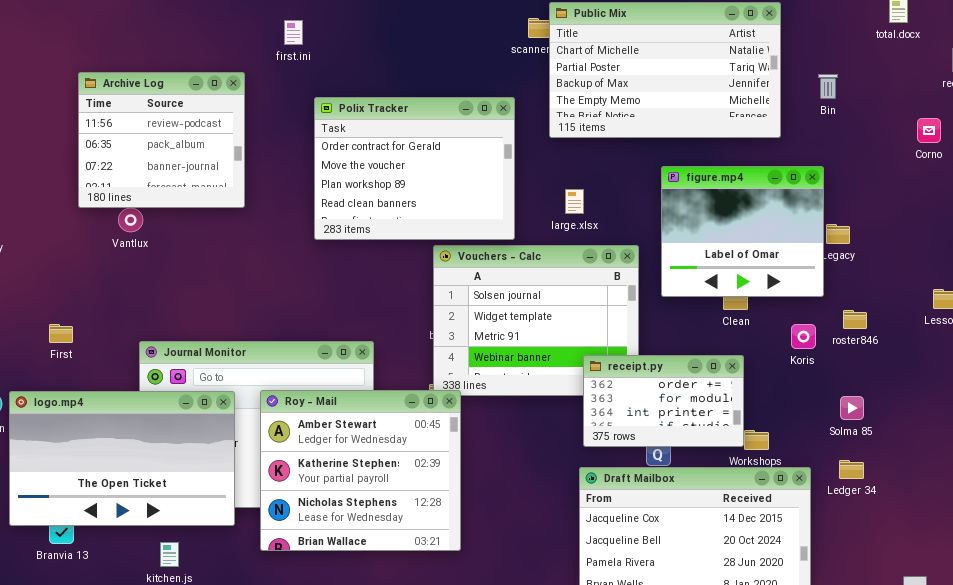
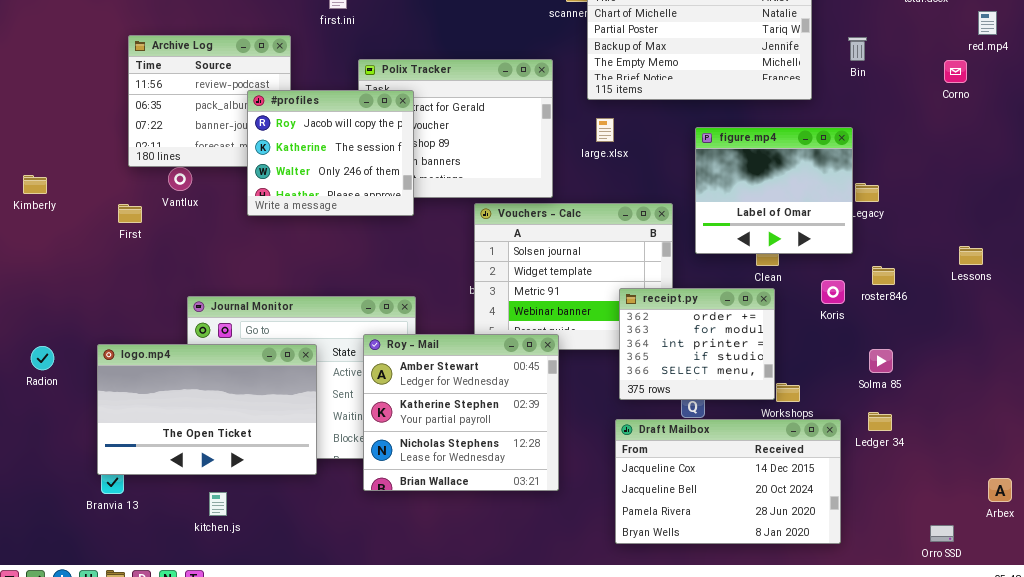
Corno: [917,118,941,143] -> [944,60,967,83], moved
#profiles: none -> [247,90,414,216], opened
large.xlsx: [565,189,584,214] -> [596,118,614,142], moved
First: [49,324,73,343] -> [118,204,142,223], moved
receipt.py: [583,355,744,447] -> [619,288,775,400], resized
Roy - Mail: [260,390,461,551] -> [363,334,559,491], moved
logo.mp4: [9,391,235,526] -> [97,344,317,475], moved

